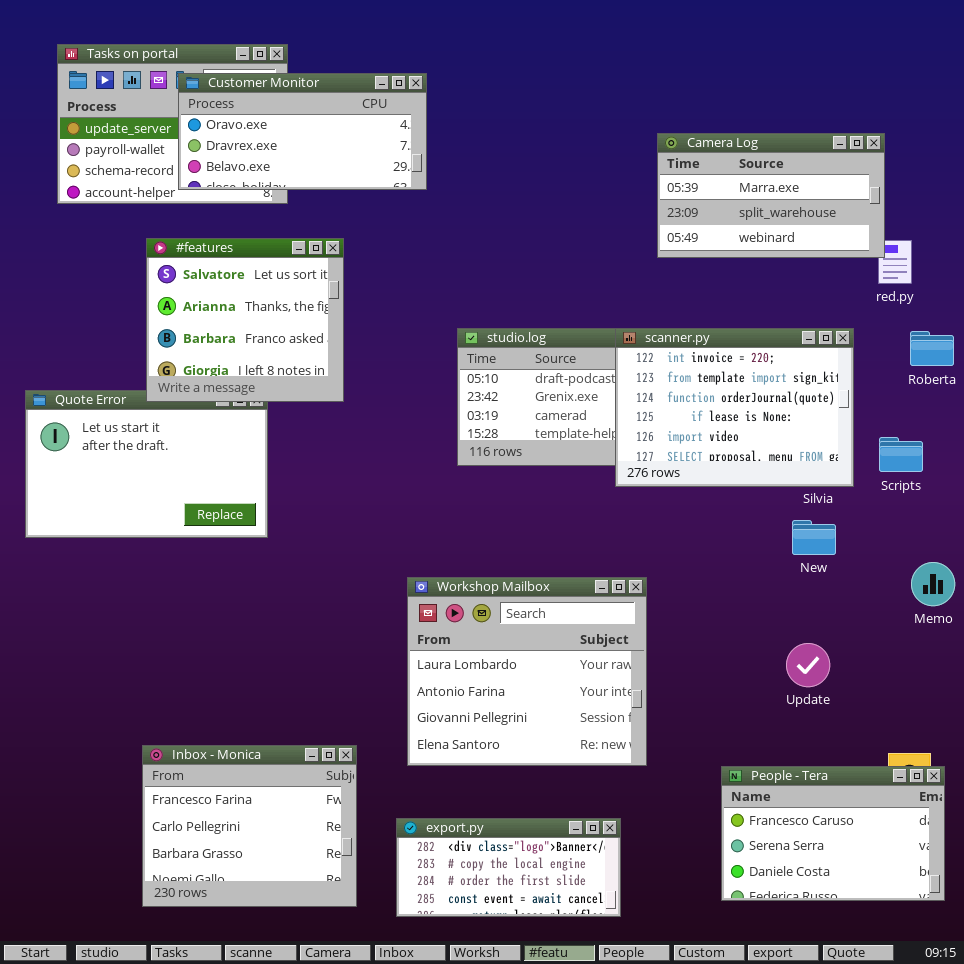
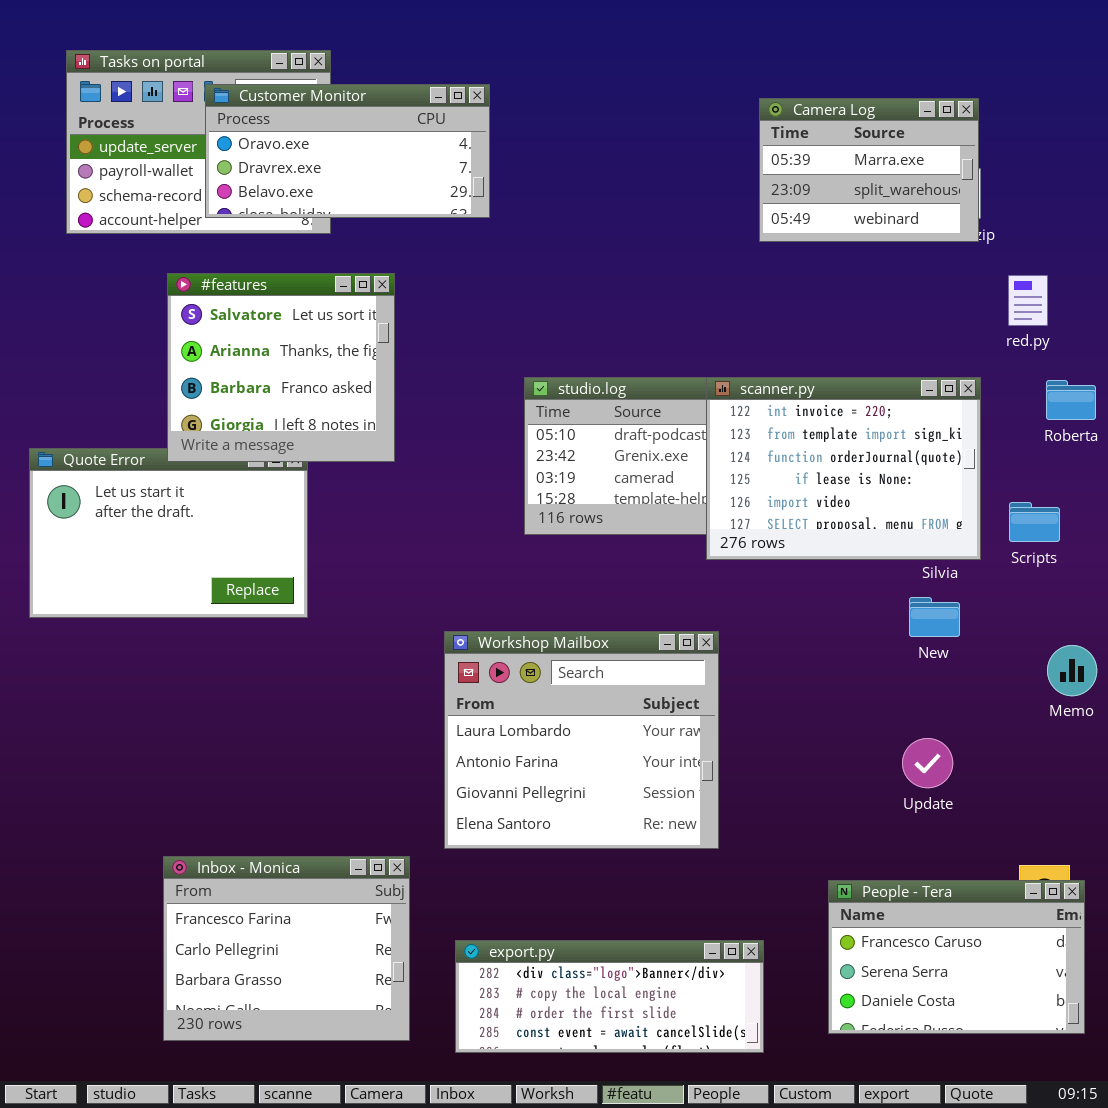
Camera Log: [657,133,885,258] -> [759,98,979,242], moved, resized
Workshop Mailbox: [407,577,647,766] -> [444,631,719,849], moved
export.py: [396,818,621,917] -> [455,940,764,1053], resized

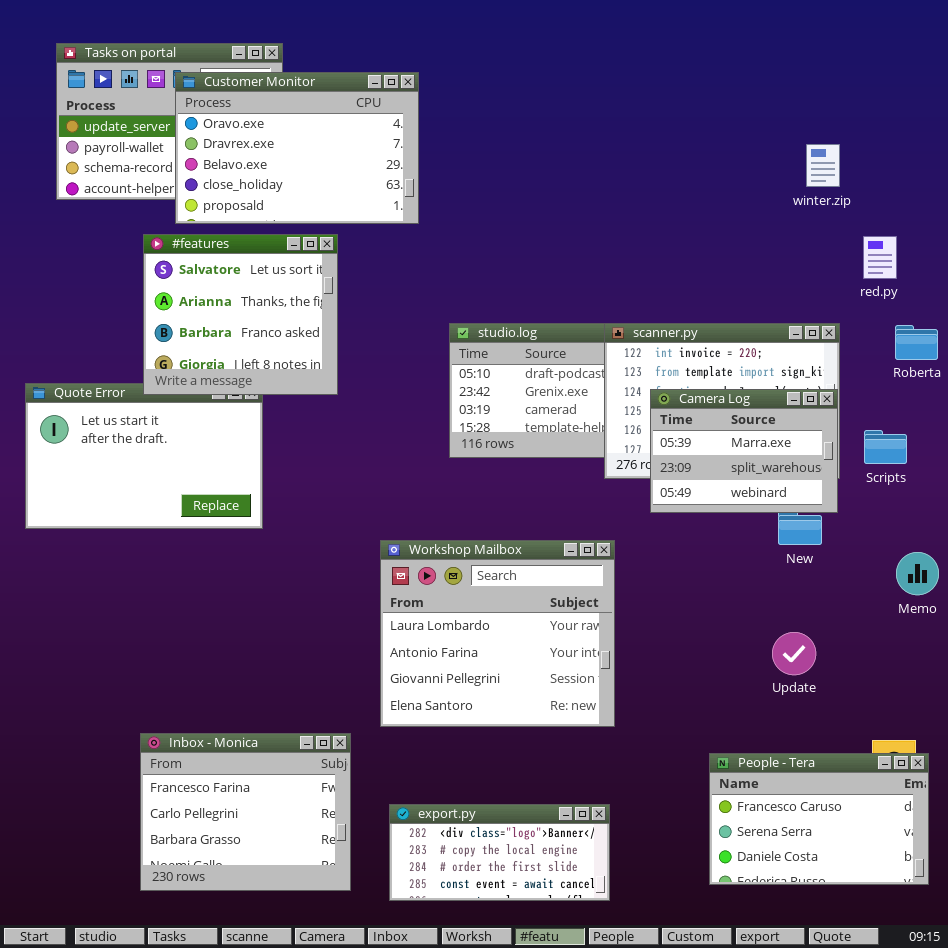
Customer Monitor: [205,84,490,218] -> [175,72,419,224], resized
Camera Log: [759,98,979,242] -> [650,389,838,513], moved
export.py: [455,940,764,1053] -> [389,804,610,901], resized

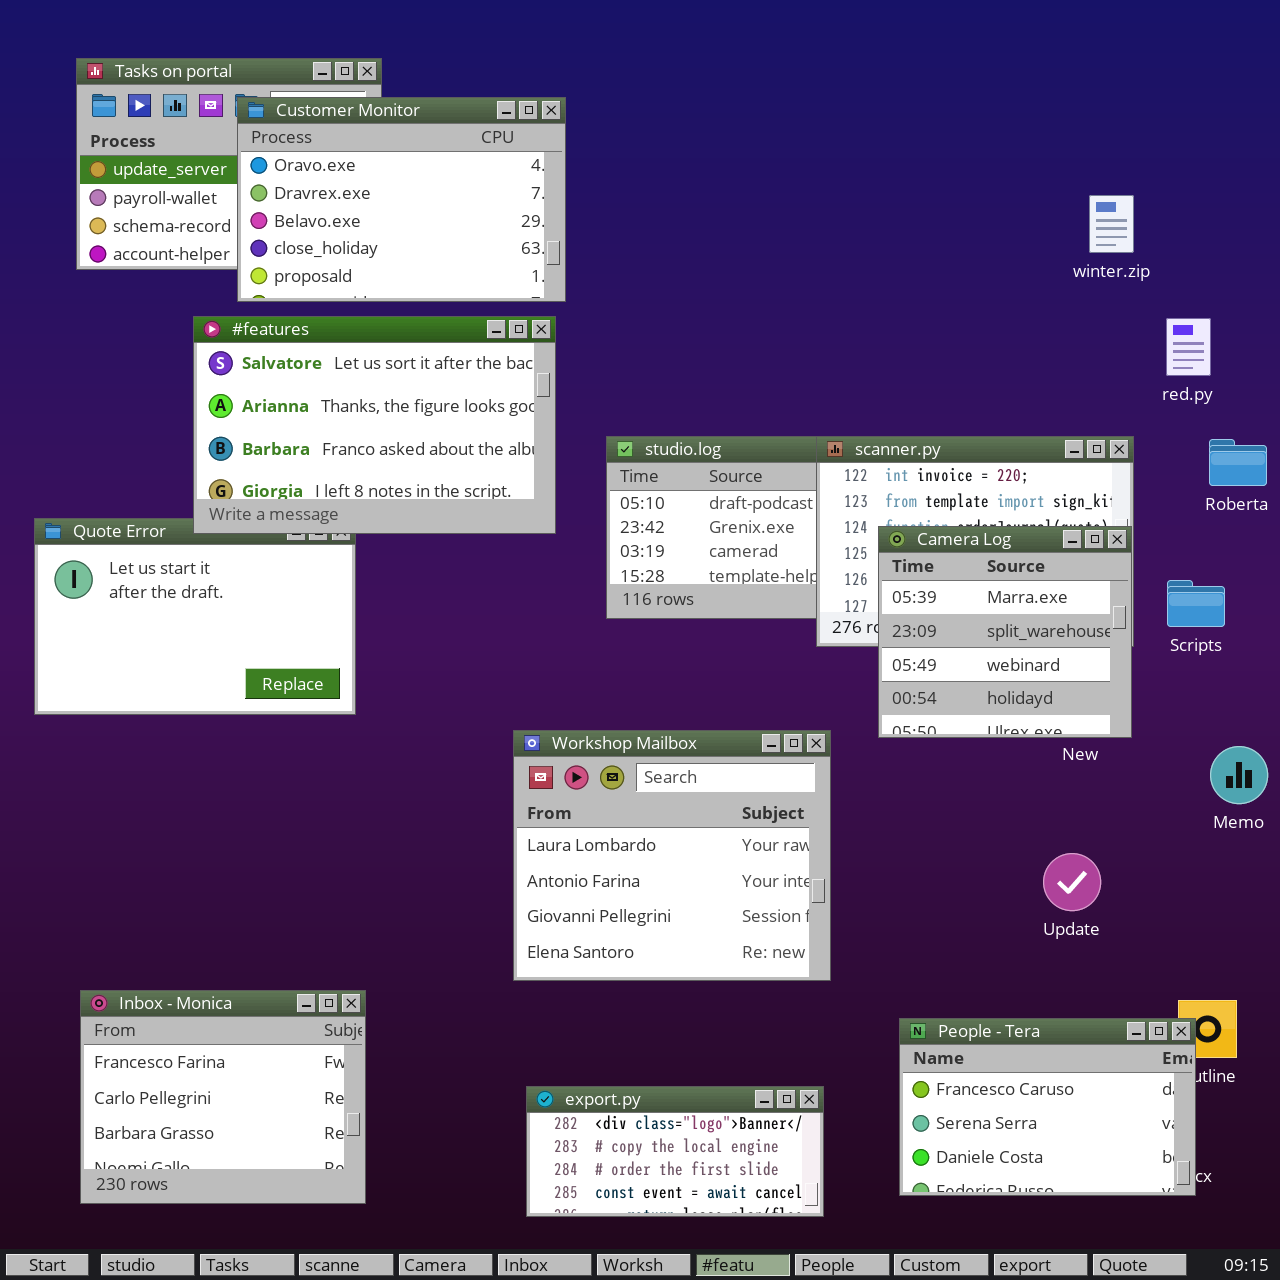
#features: [143,234,338,395] -> [193,316,556,534], resized
Camera Log: [650,389,838,513] -> [878,526,1132,738], resized
Inbox - Monica: [140,733,351,891] -> [80,990,366,1204], moved
People - Tera: [709,753,929,885] -> [899,1018,1196,1196], moved

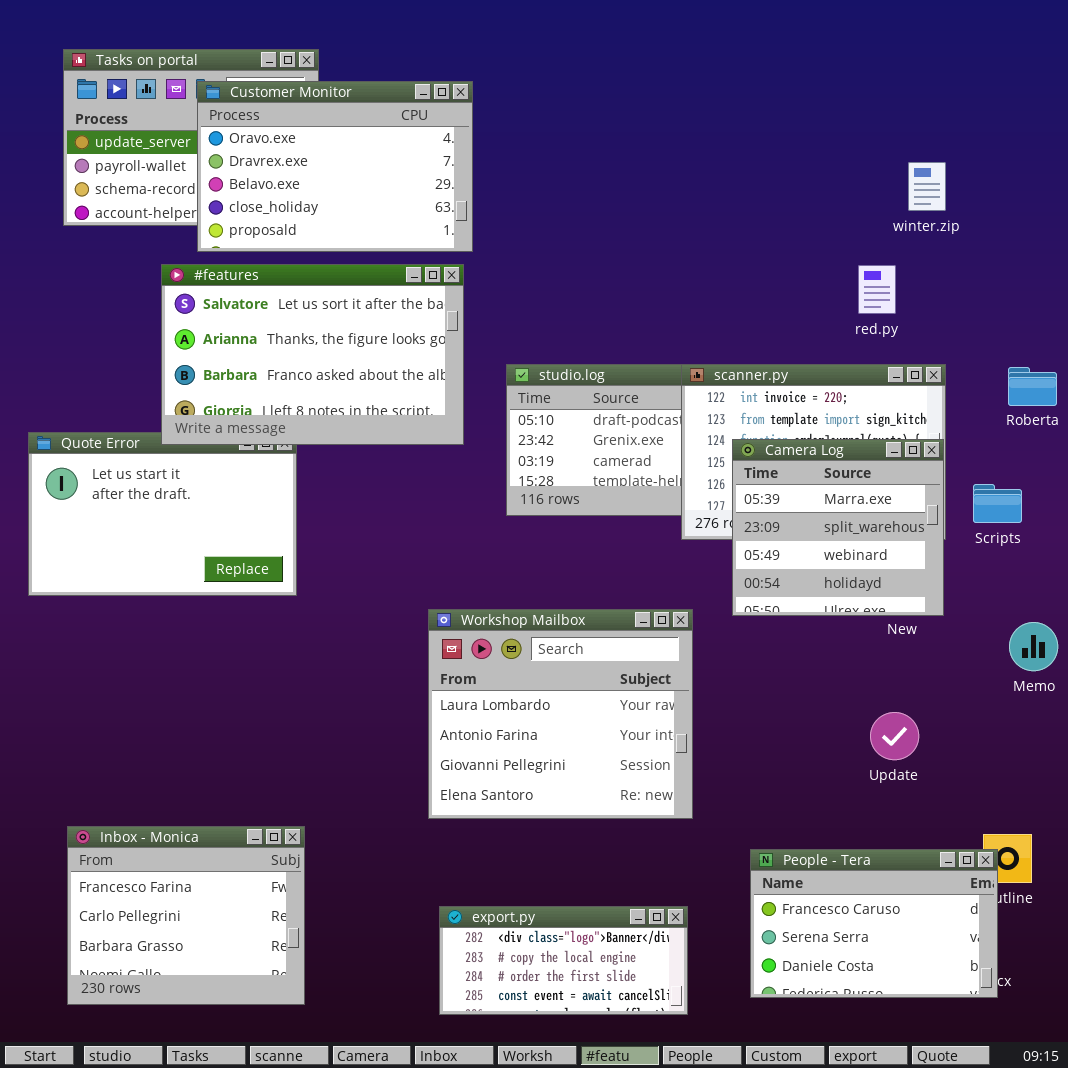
red.py: [1166,318,1211,376] -> [858,265,896,314], moved

